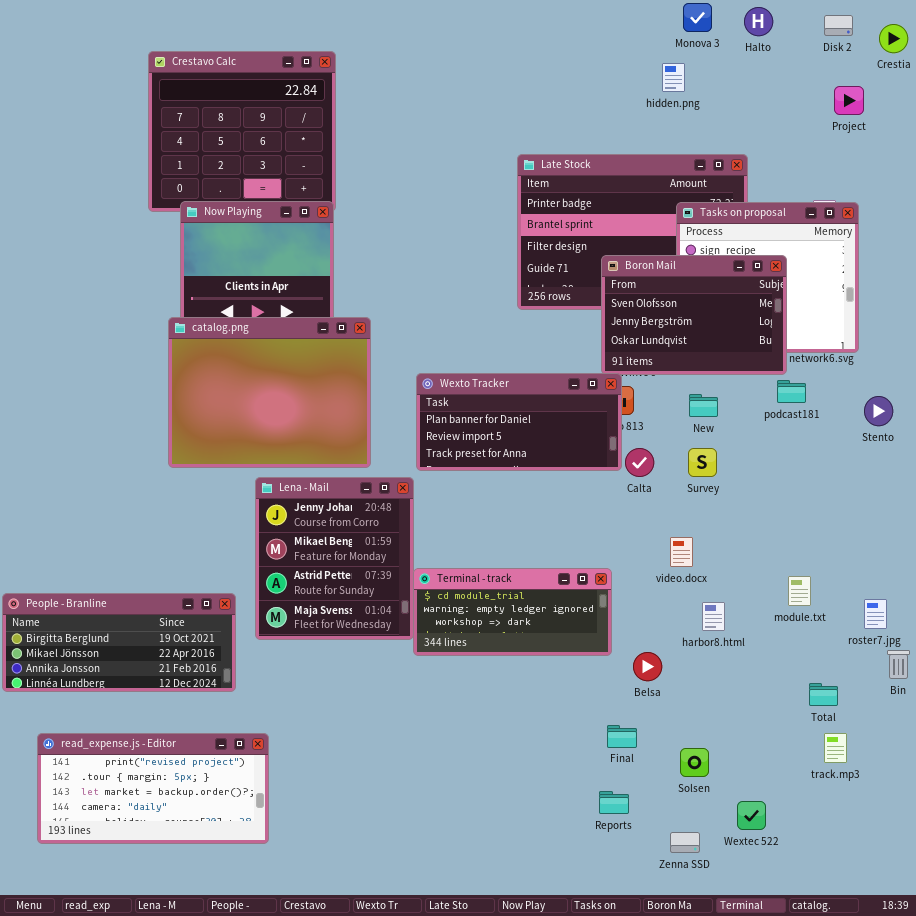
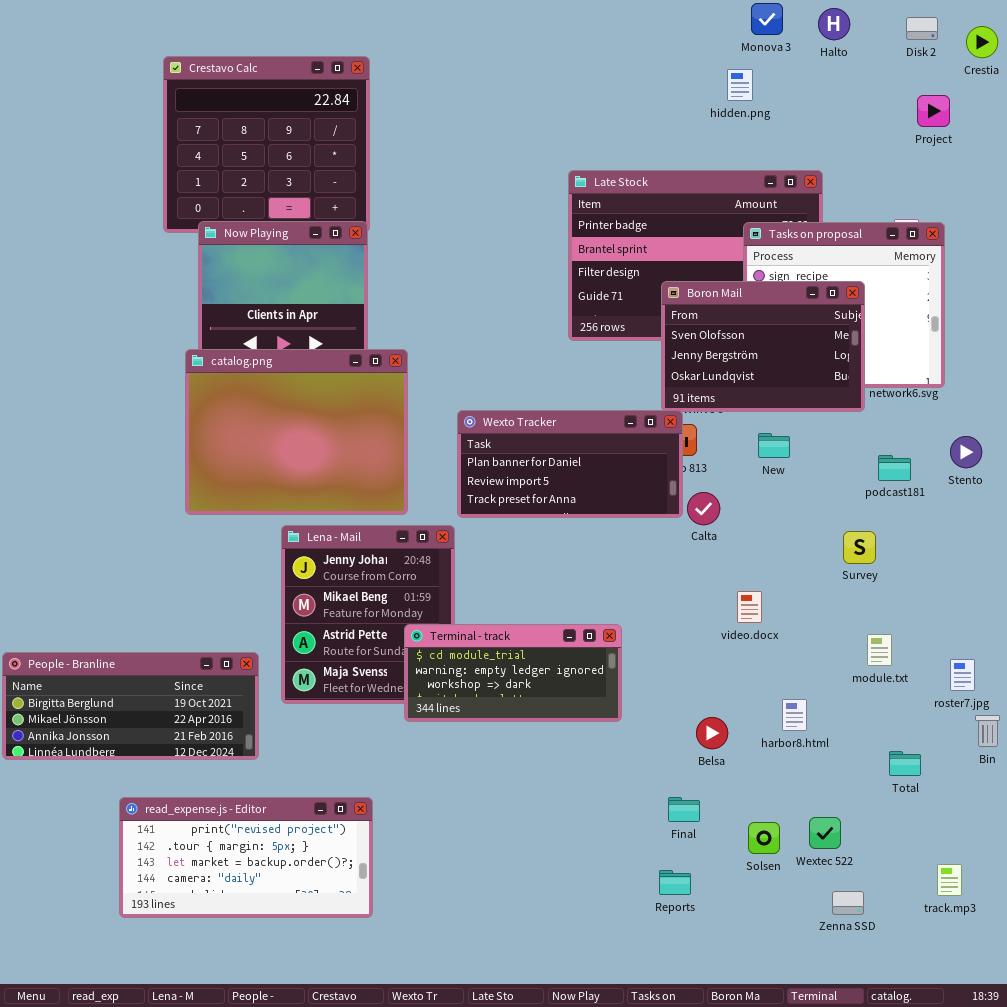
podcast181: [777,380,806,403] -> [878,455,911,481], moved
Survey: [688,448,717,477] -> [843,531,876,564], moved
Terminal - track: [413,568,612,656] -> [404,624,622,722], moved
harbor8.html: [702,602,725,631] -> [782,699,807,731], moved
read_expense.js - Editor: [37,733,269,844] -> [119,797,373,918], moved
track.mp3: [824,733,847,763] -> [937,864,962,896], moved
Wextec 522: [737,801,766,830] -> [809,817,841,849], moved
Zenna SSD: [670,832,700,853] -> [832,891,864,915], moved

